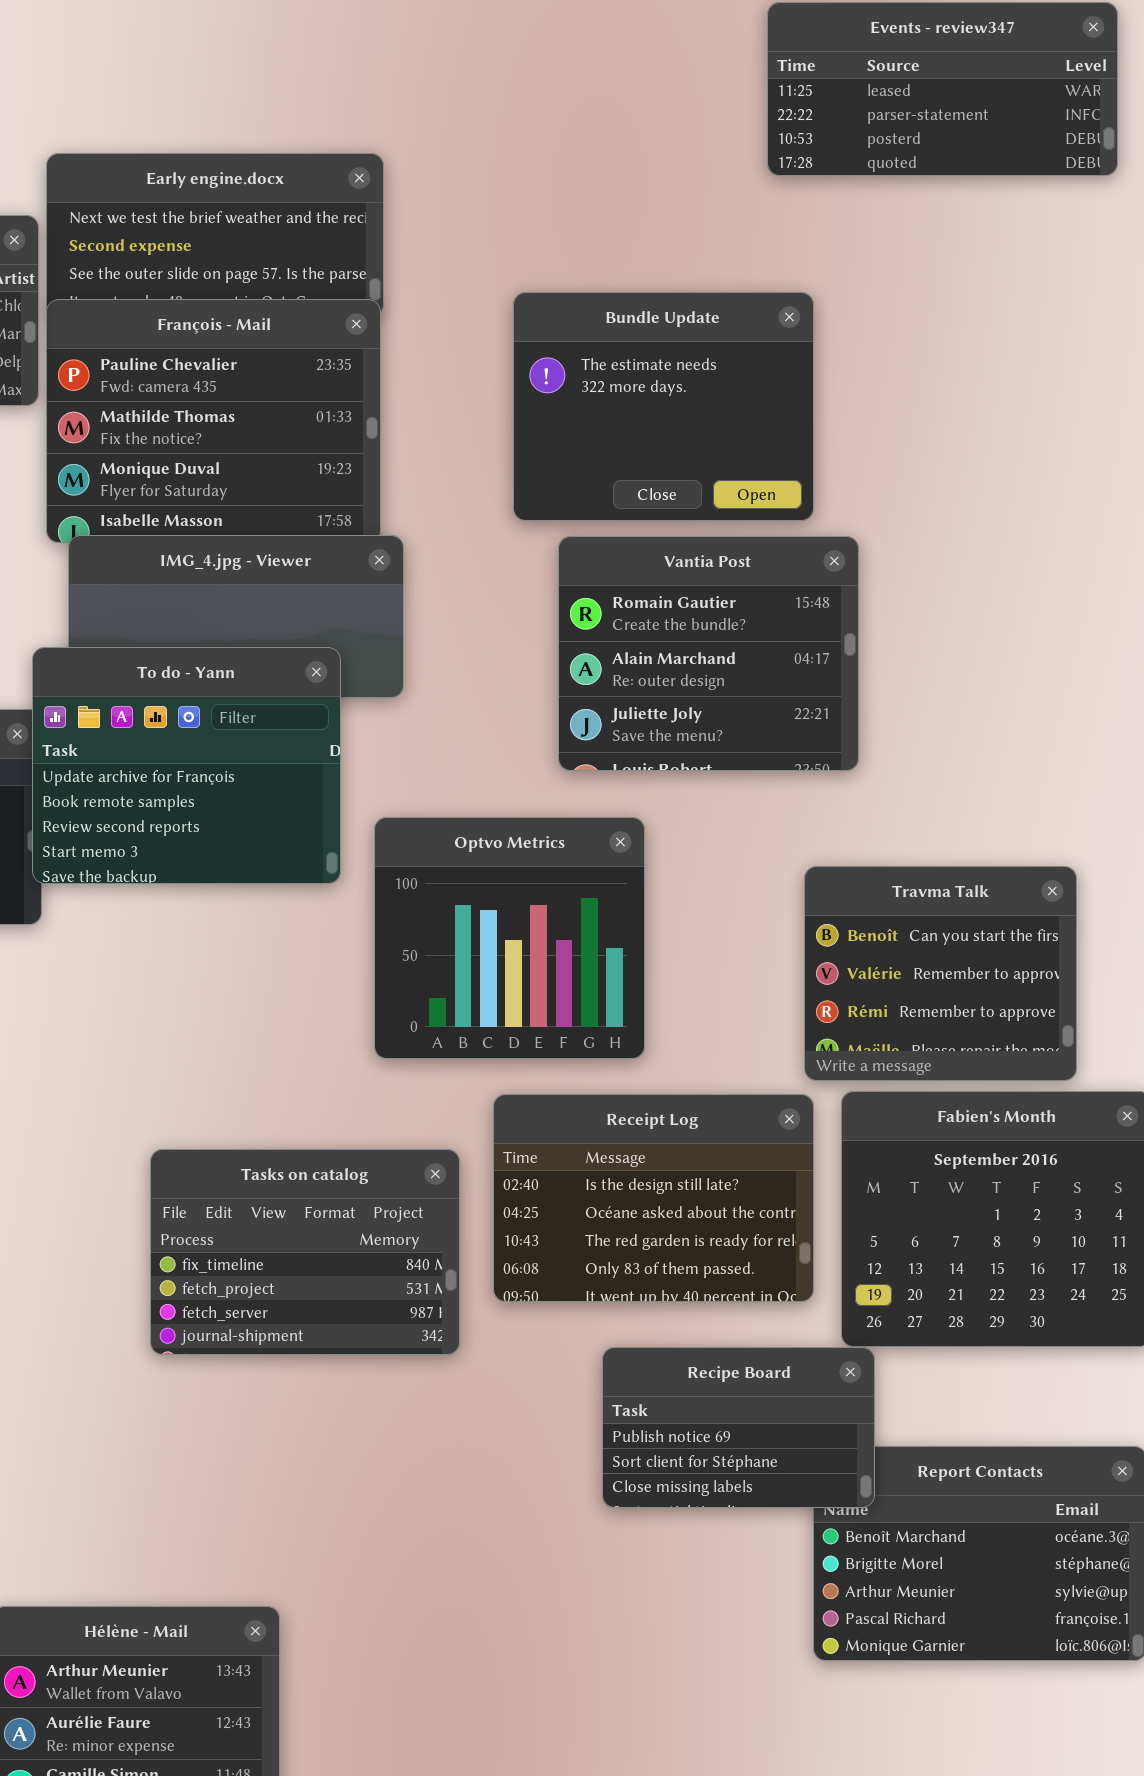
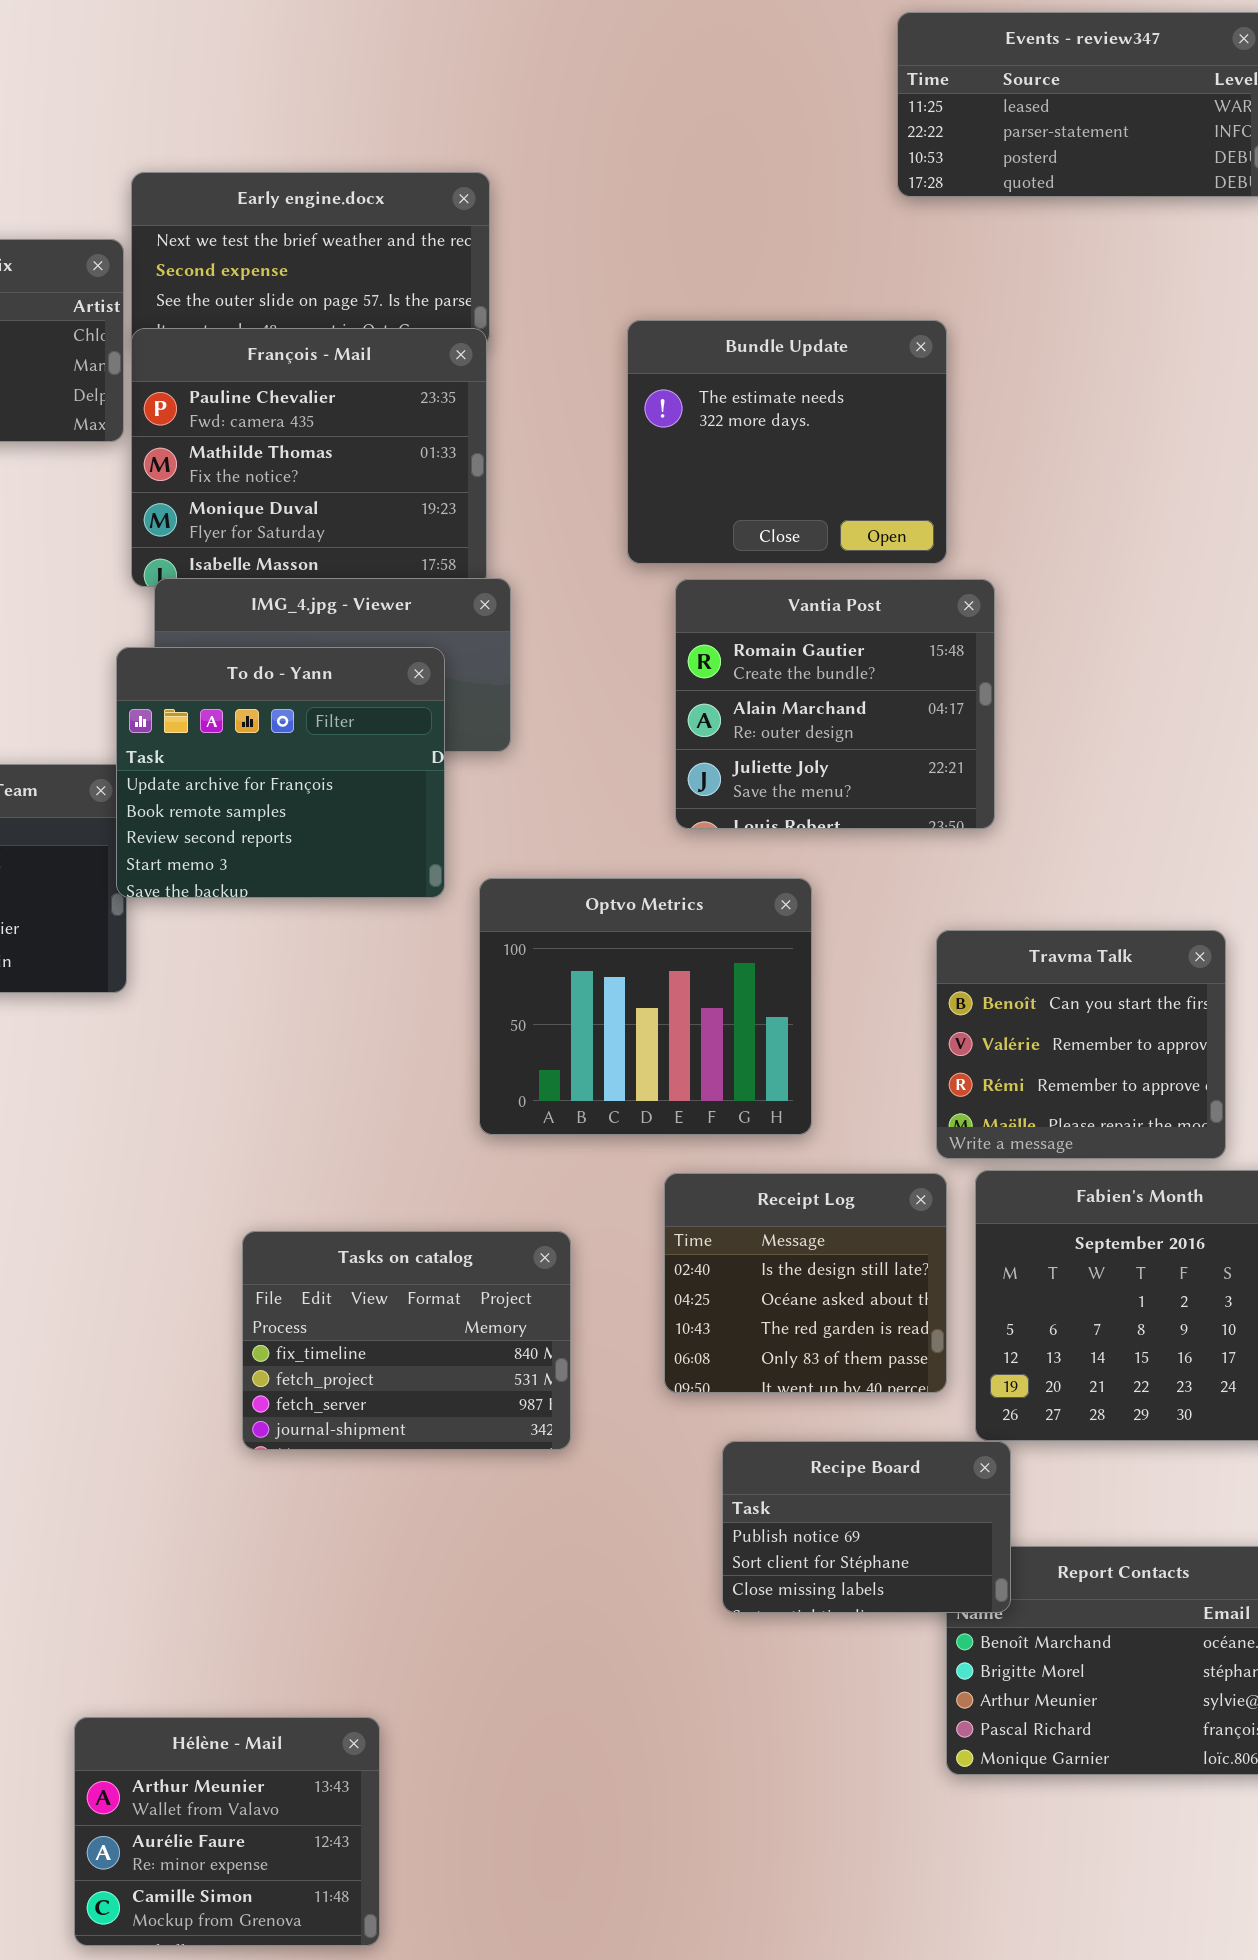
To do - Yann: [32,647,341,884] -> [116,647,445,898], moved
Optvo Metrics: [374,817,645,1059] -> [479,878,812,1135], resized
Receipt Log: [493,1094,814,1302] -> [664,1173,947,1393], resized

